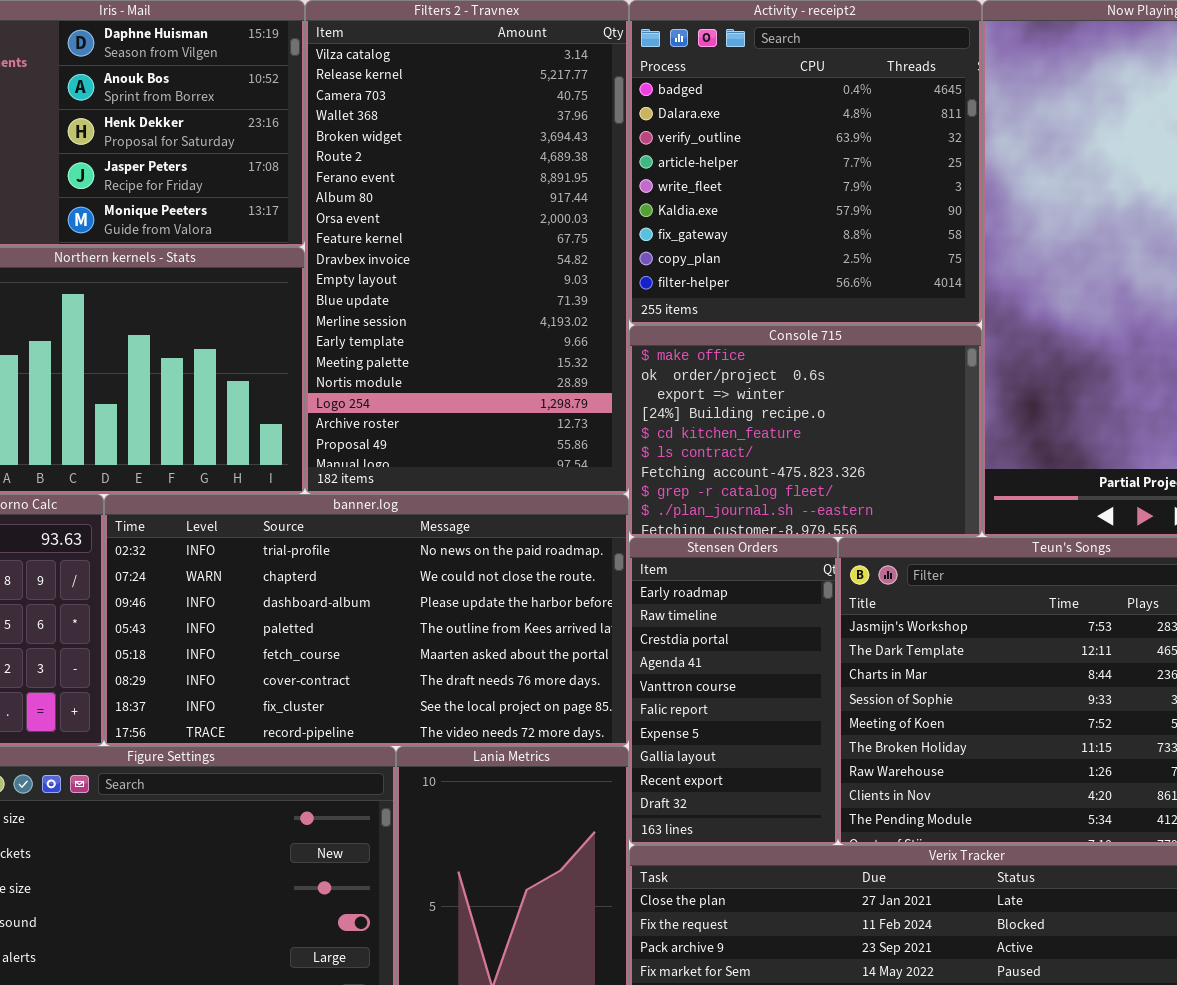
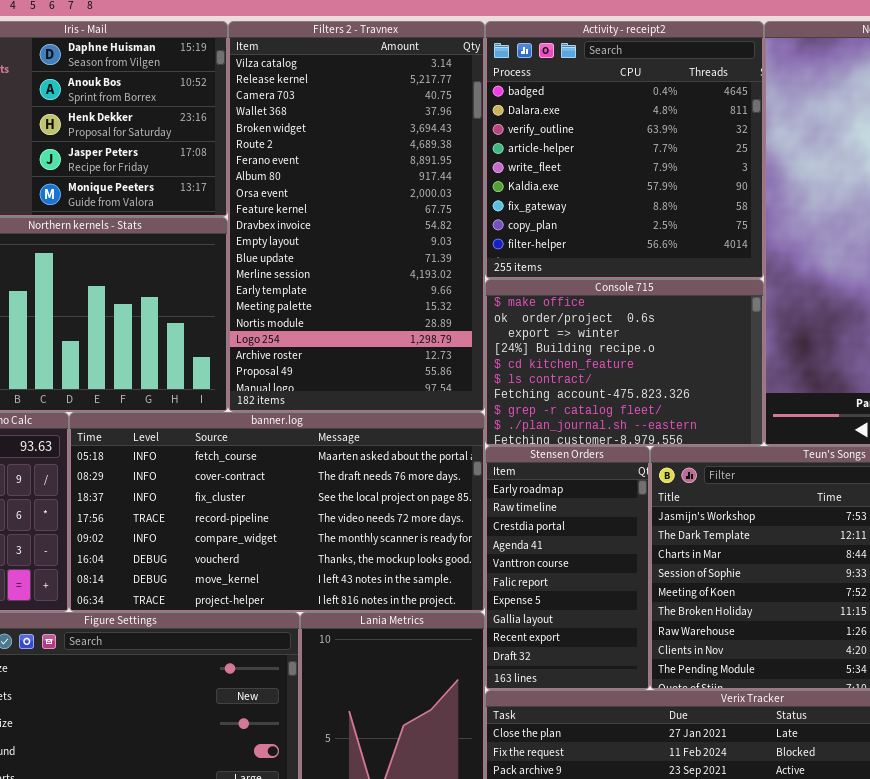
banner.log: [104,494,629,746] -> [69,412,485,612], scrolled down 4 rows

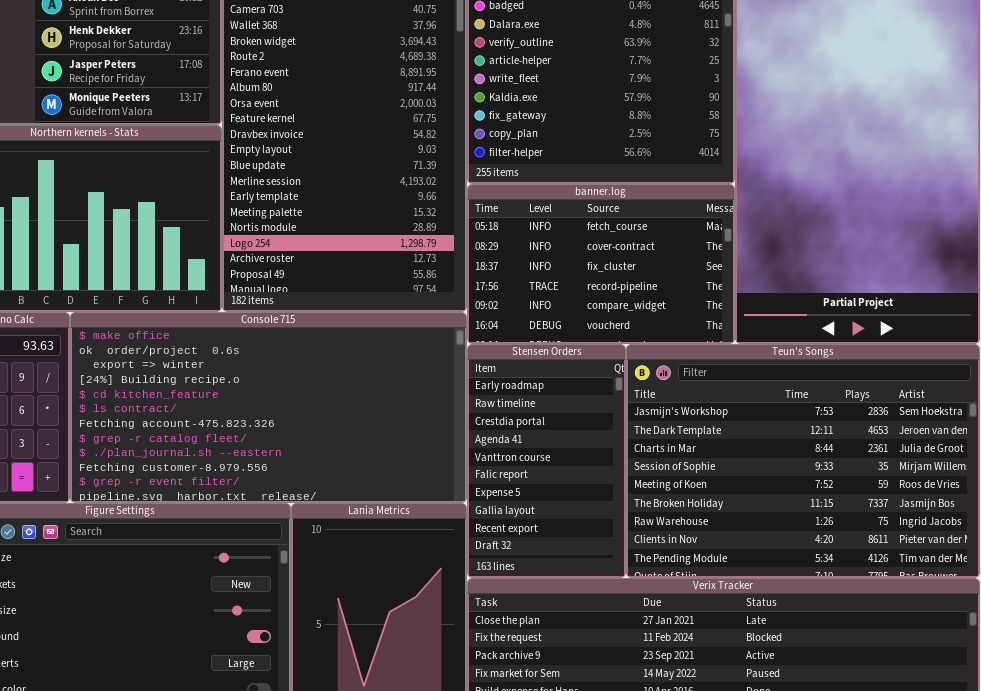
Console 715: [485,279,764,446] -> [70,312,467,503], moved, resized
banner.log: [69,412,485,612] -> [467,184,735,344], moved, resized

